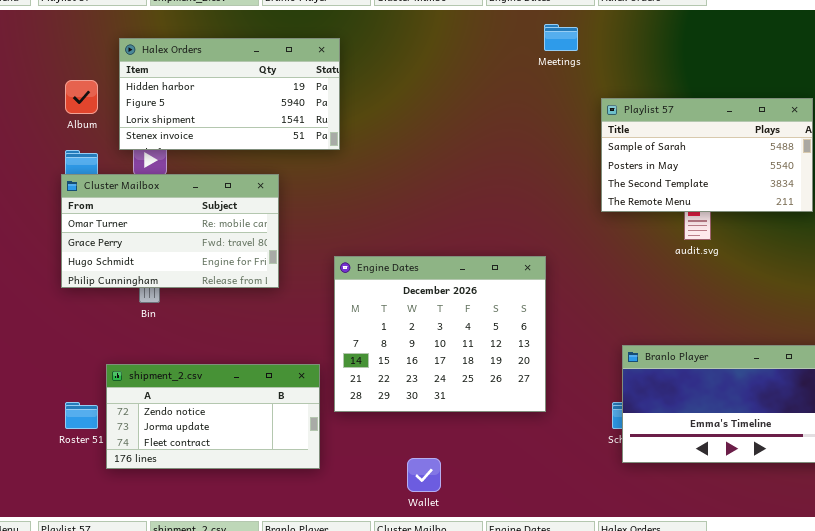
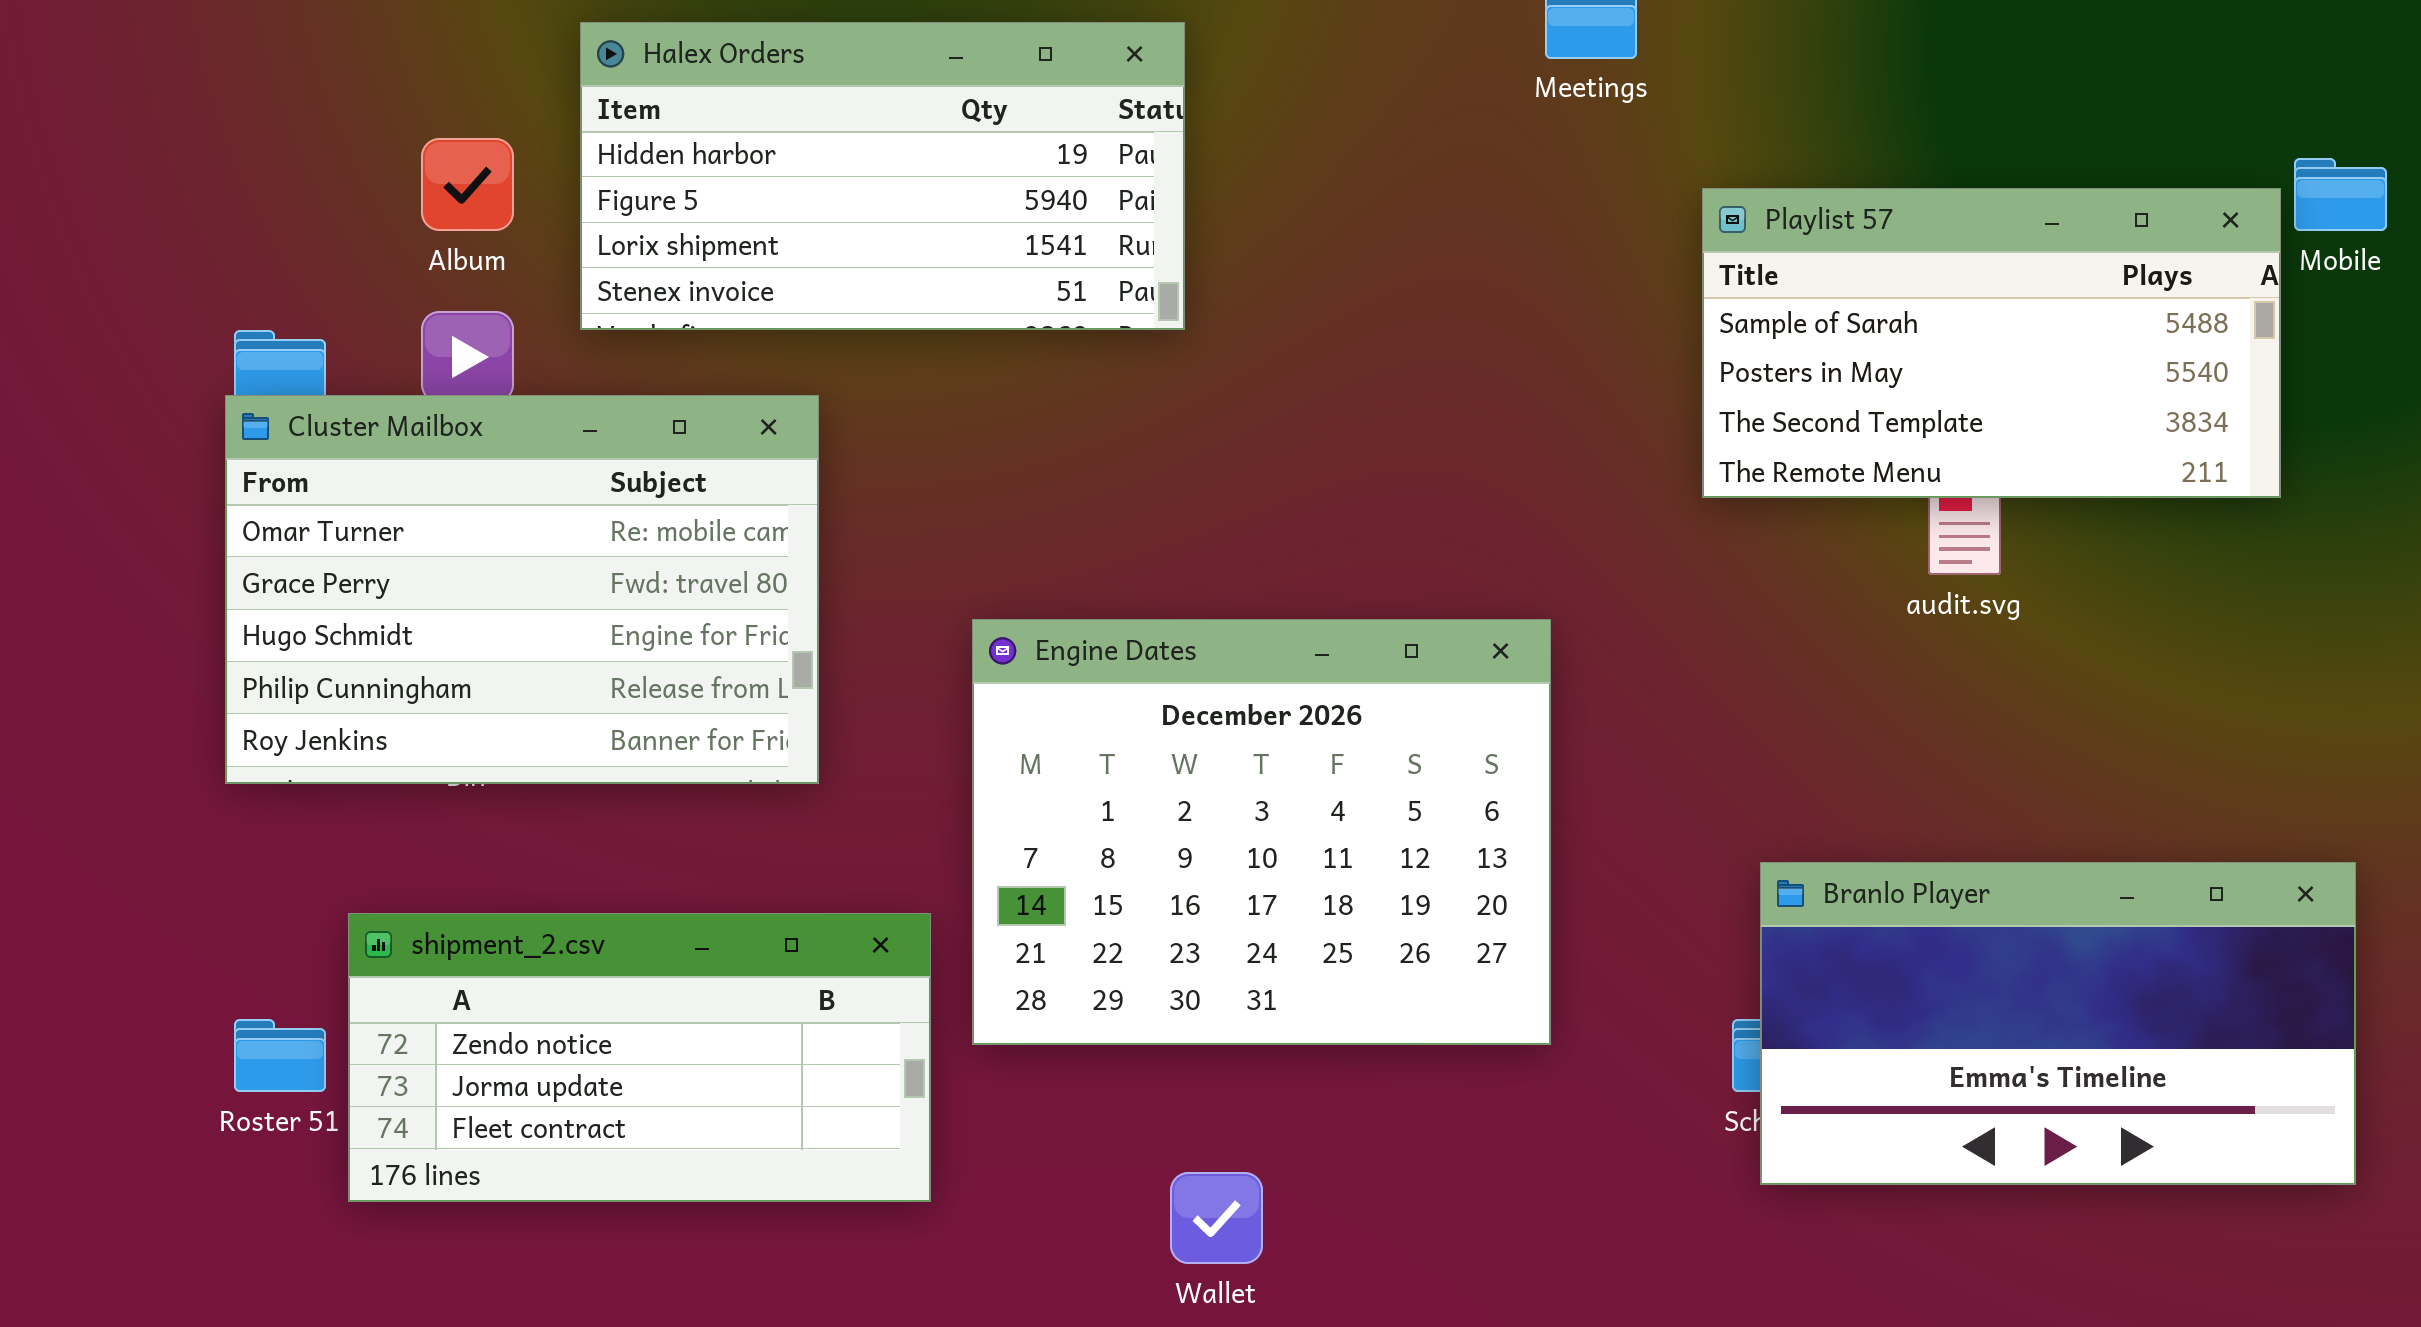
Halex Orders: [119,38,340,150] -> [580,22,1185,330], moved
Album: [65,80,98,114] -> [421,138,514,231], moved
Cluster Mailbox: [61,174,279,288] -> [225,395,819,784], resized

